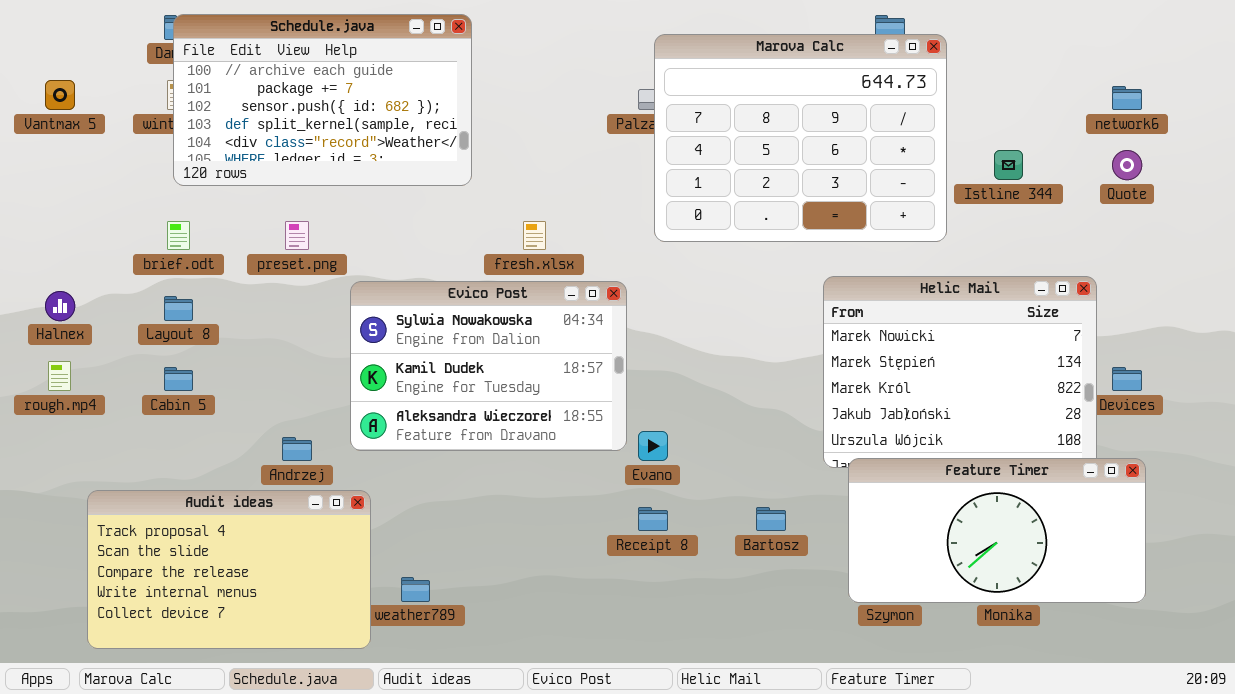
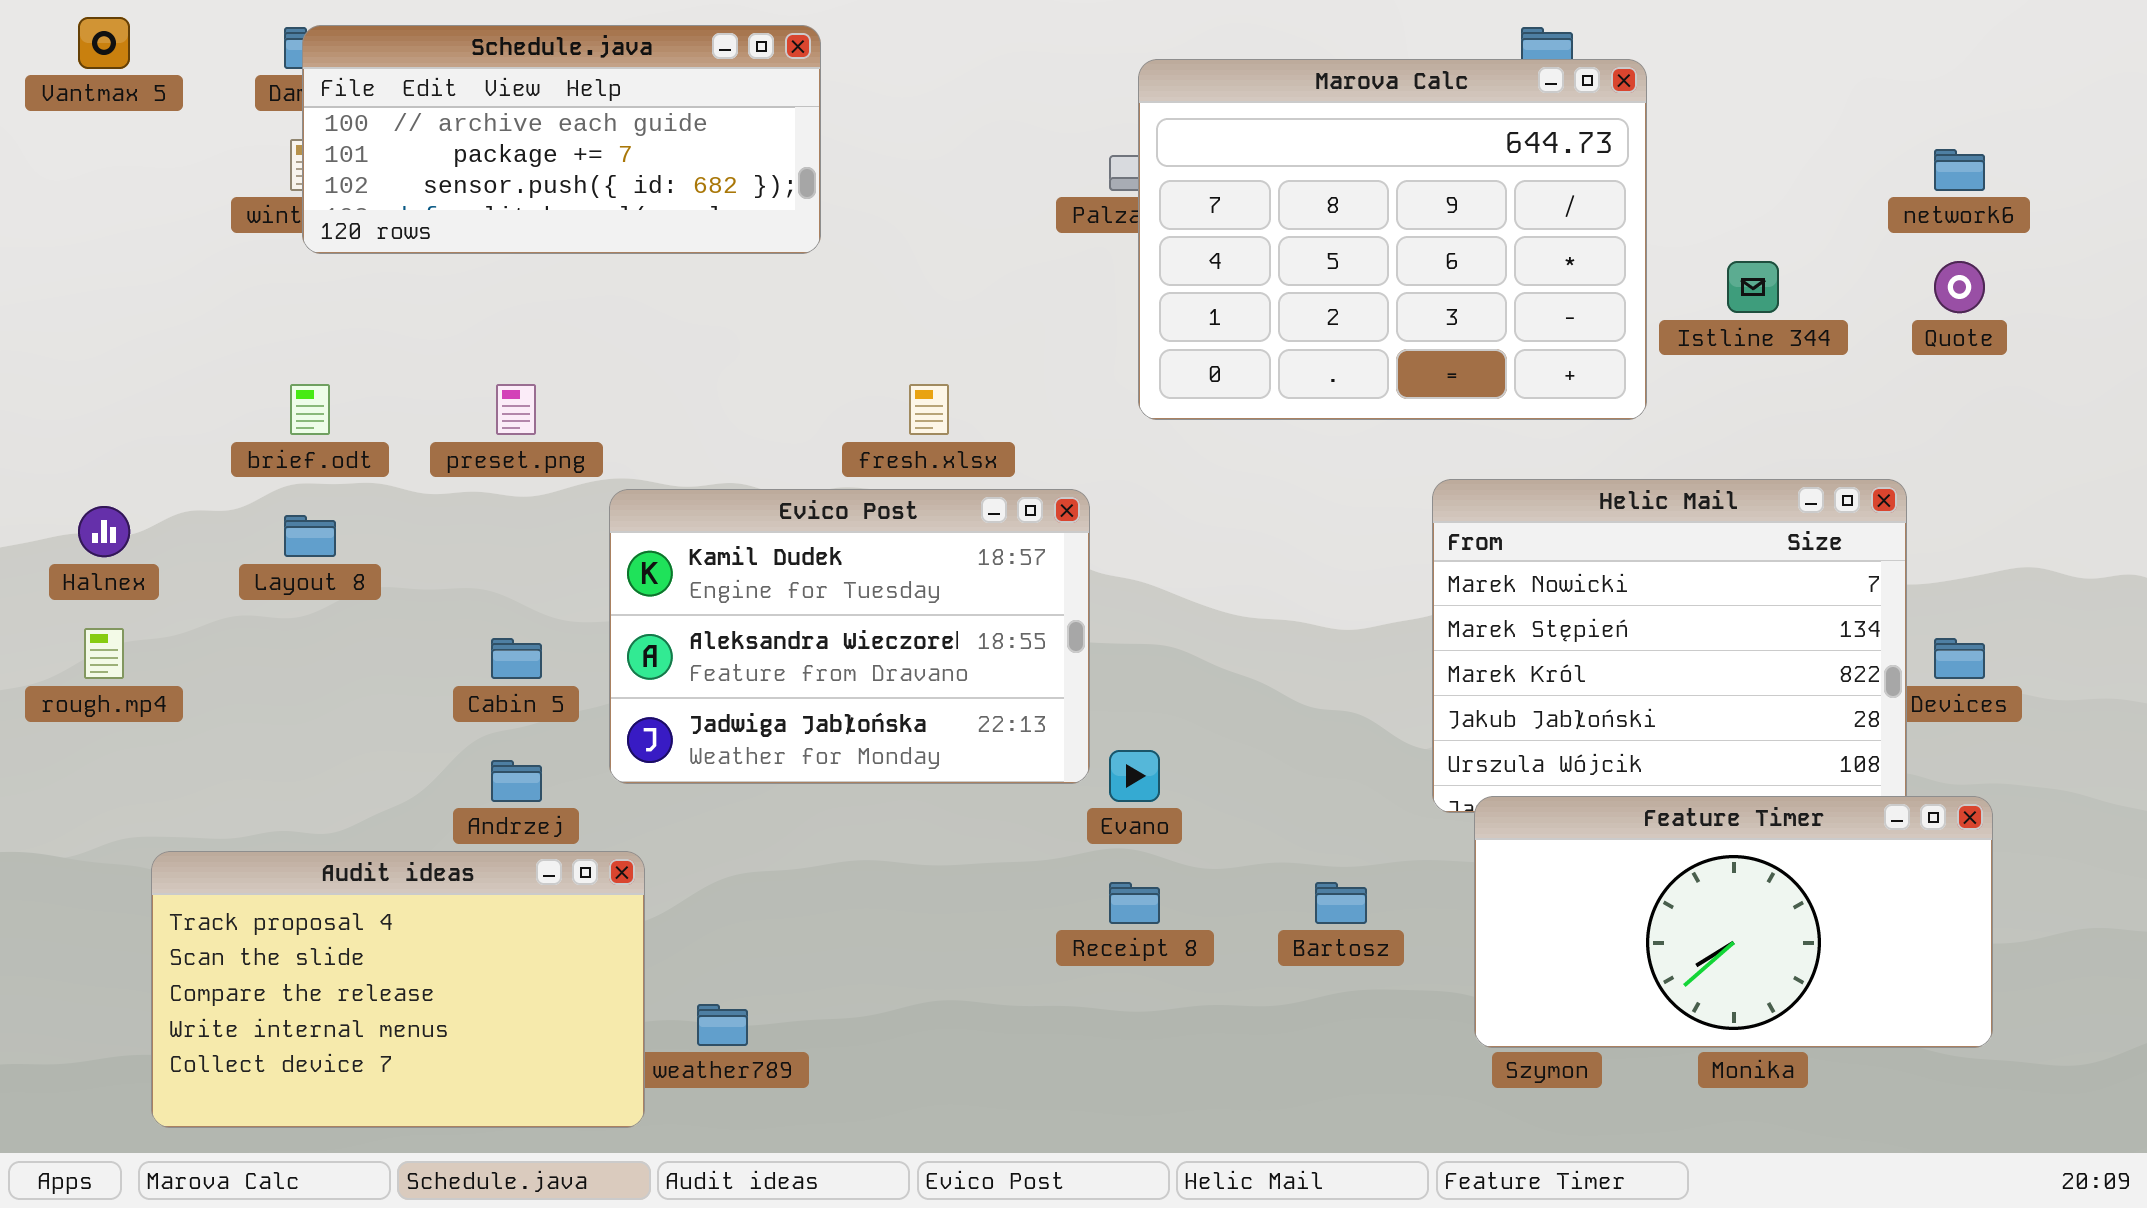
Schedule.java: [173,14,472,186] -> [302,25,821,254], resized
Vantmax 5: [45,80,75,110] -> [78,17,130,69], moved
Evico Post: [350,281,627,451] -> [609,489,1090,784], scrolled down 1 row
Cabin 5: [164,367,193,391] -> [491,638,542,679], moved

